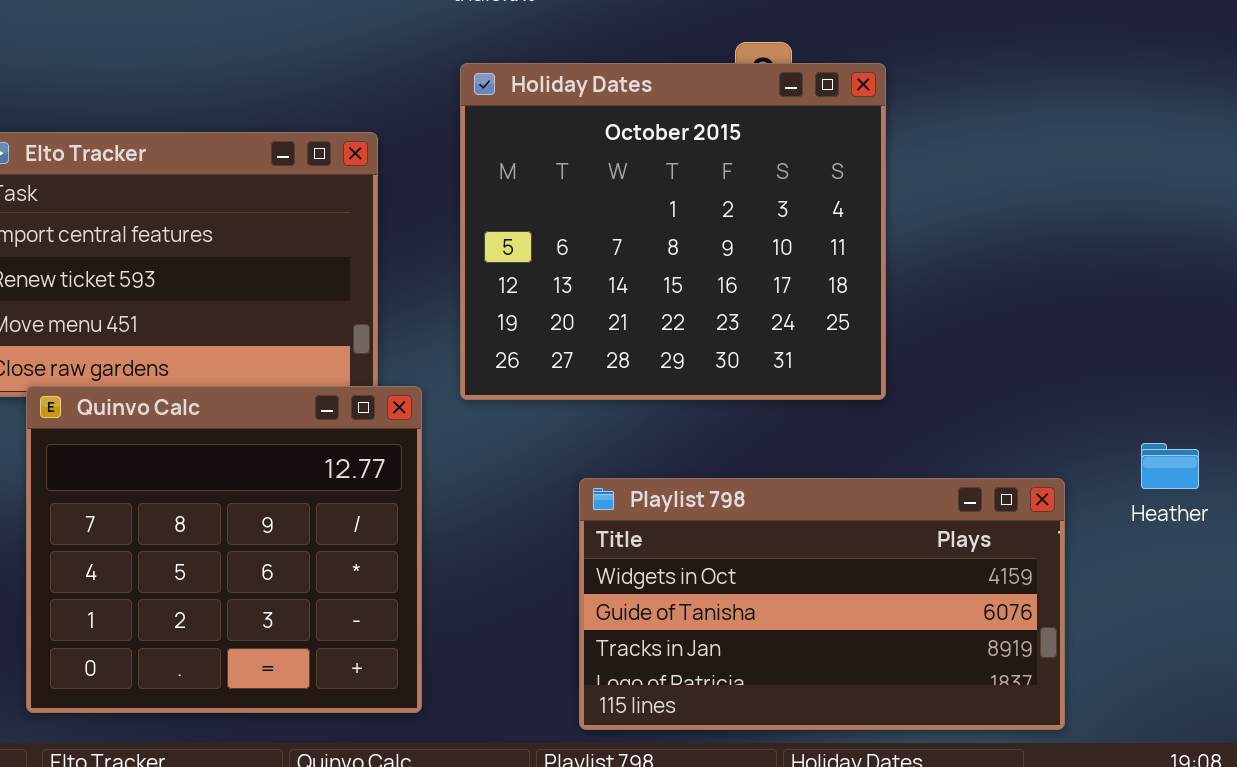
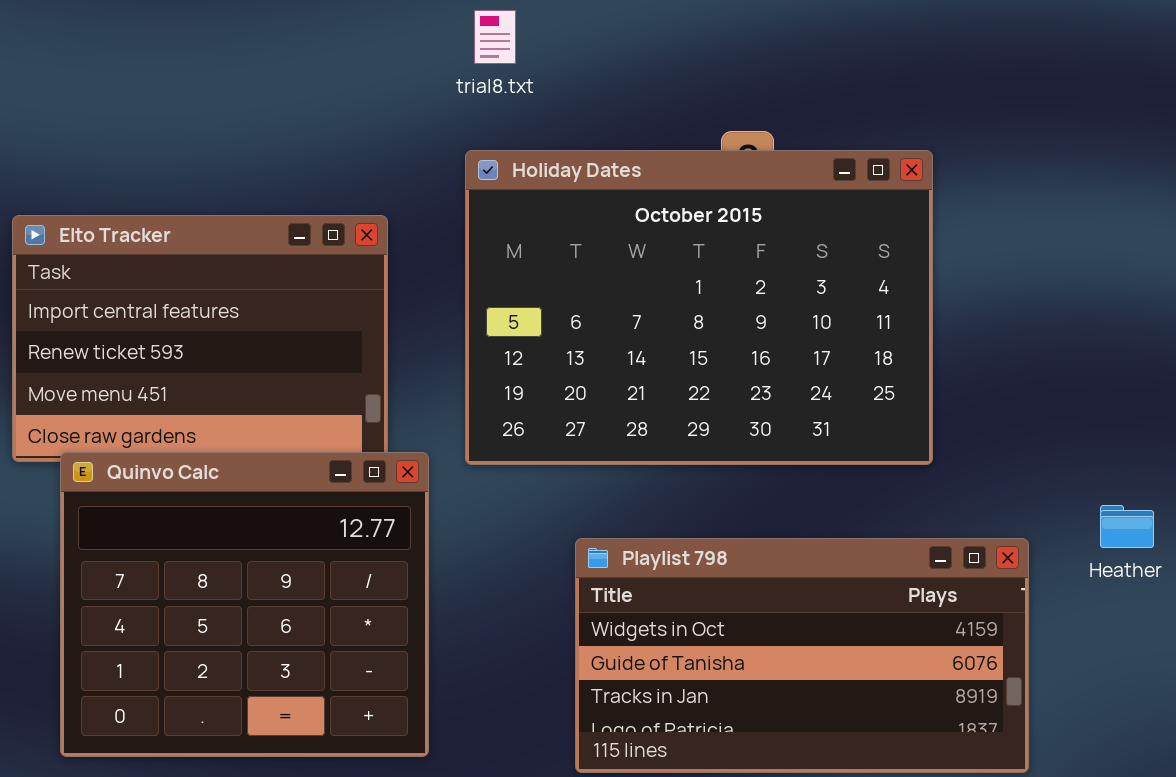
Holiday Dates: [460,63,886,400] -> [465,150,933,465], resized

